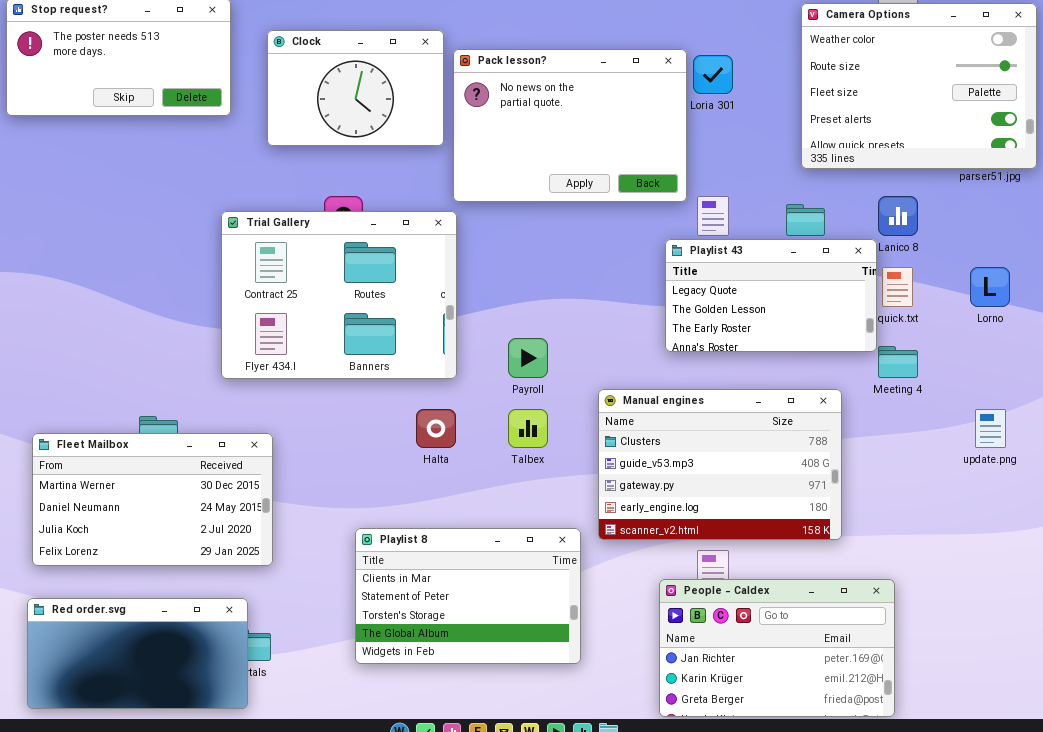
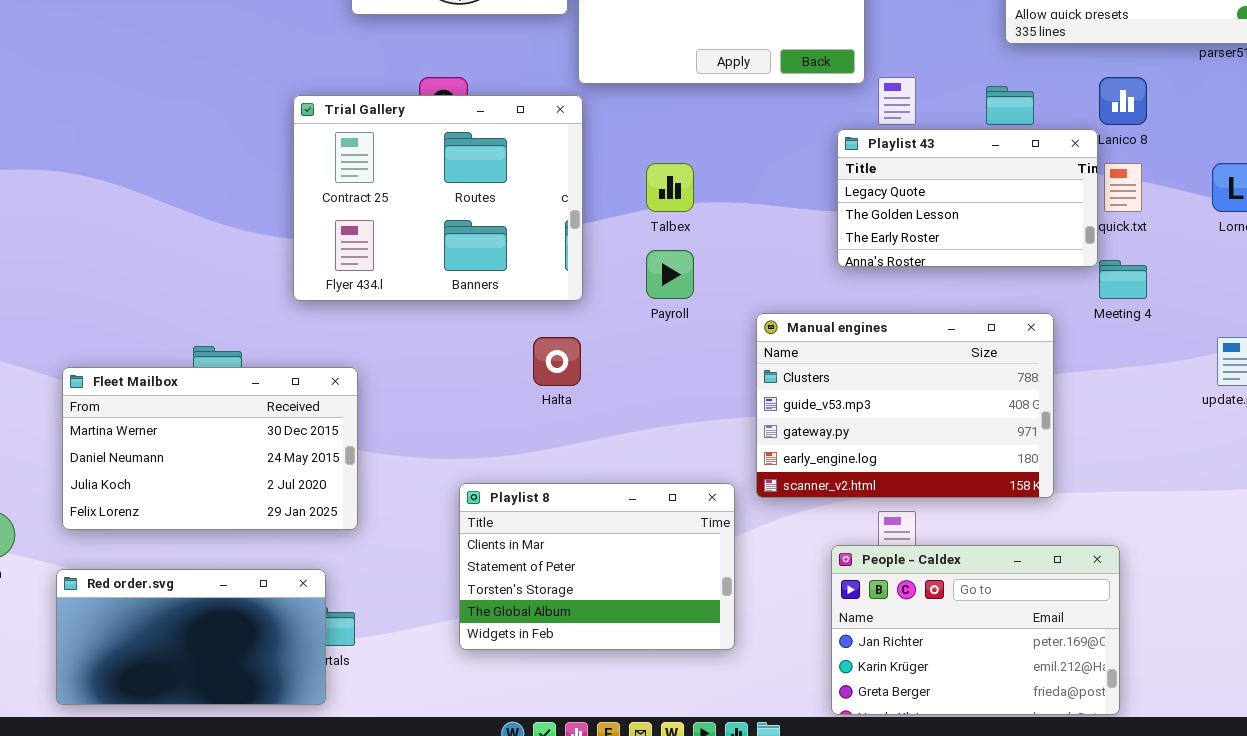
Talbex: [508,409,548,448] -> [646,163,694,212], moved

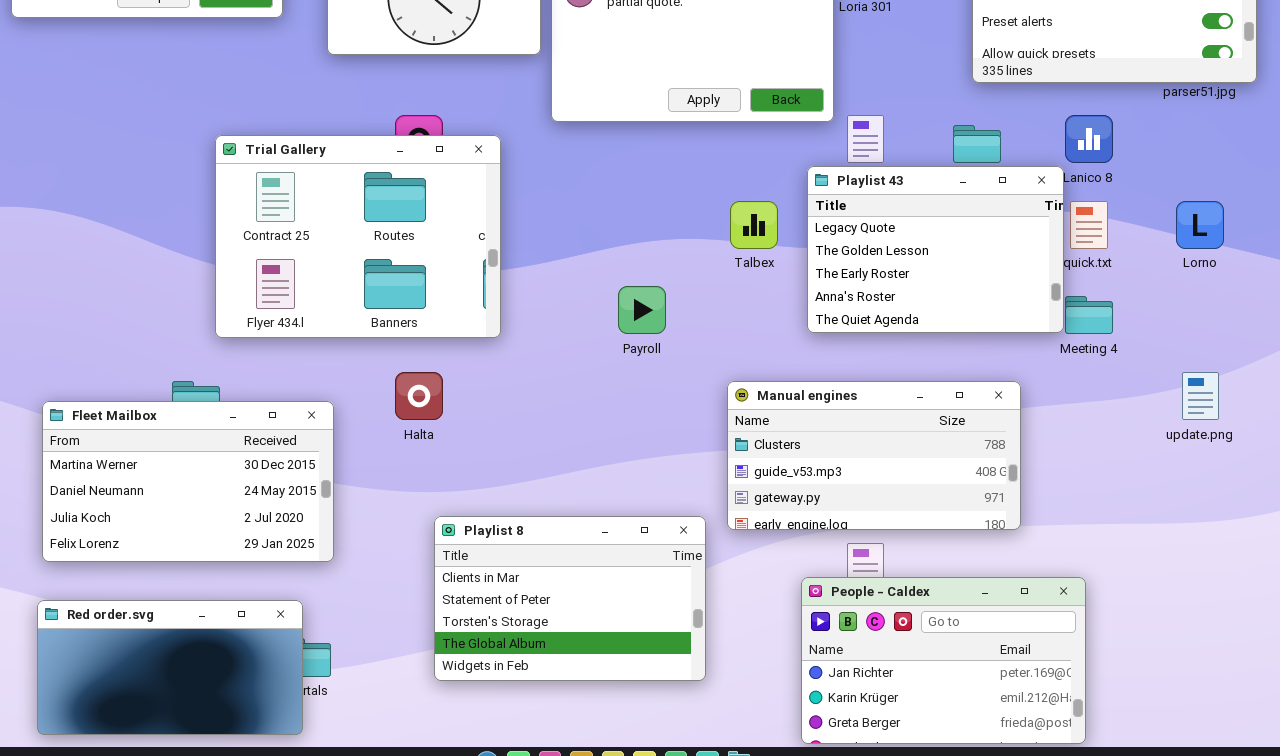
Trial Gallery: [293,95,583,301] -> [215,135,501,338], moved
Playlist 43: [837,129,1098,267] -> [807,166,1064,333], resized
Talbex: [646,163,694,212] -> [730,201,778,249], moved
Manual engines: [756,313,1054,498] -> [727,381,1021,530], resized
Halta: [533,337,581,386] -> [395,372,443,420], moved

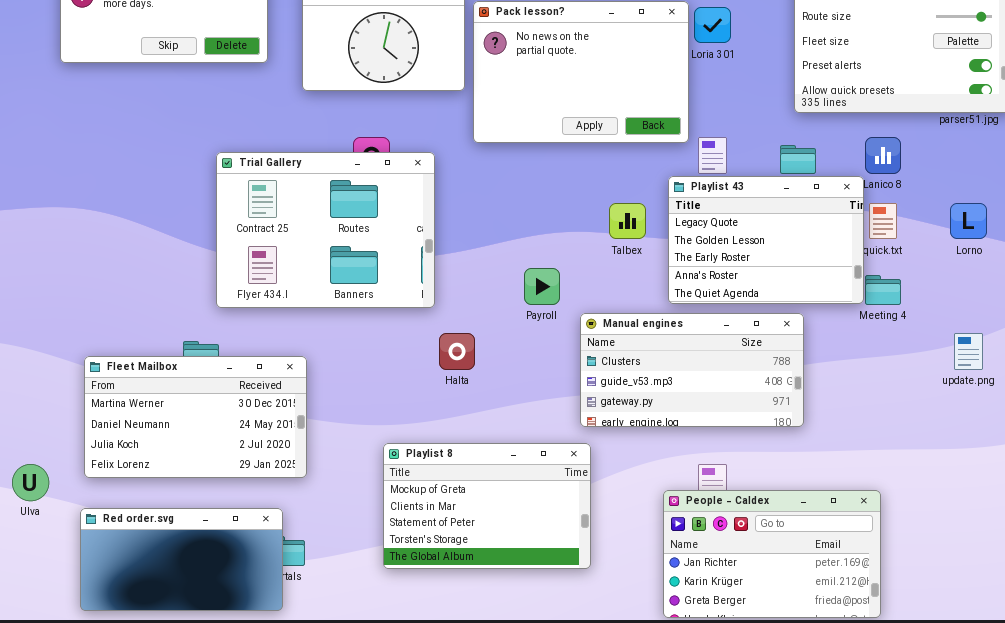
Halta: [395,372,443,420] -> [439,333,475,370], moved
Manual engines: [727,381,1021,530] -> [580,313,804,427], moved
Playlist 8: [434,516,706,681] -> [383,443,591,569], scrolled up 1 row

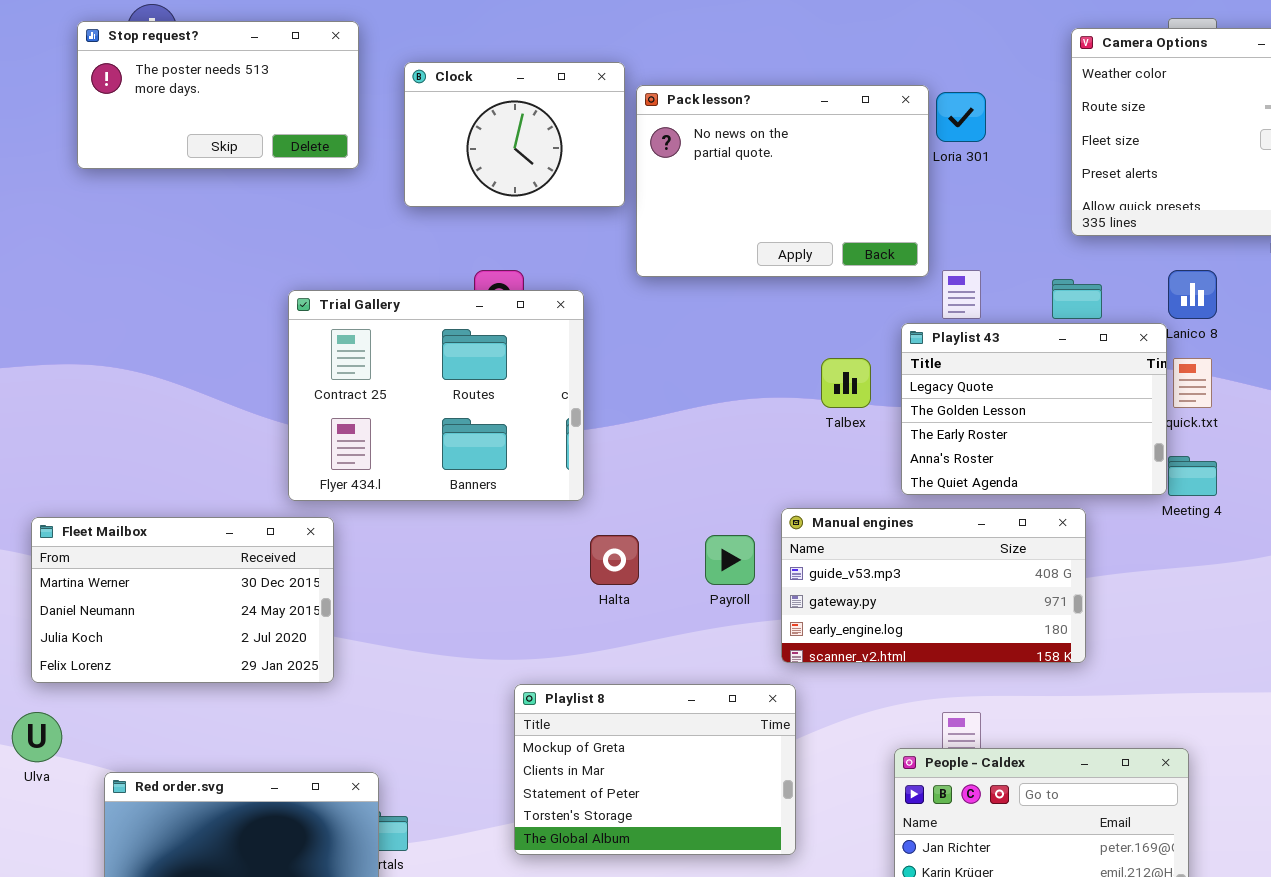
Payroll: [524,268,560,305] -> [705,535,755,585], moved
Manual engines: [580,313,804,427] -> [781,508,1086,663], scrolled down 1 row
Fleet Mailbox: [84,356,307,478] -> [31,517,334,683], moved

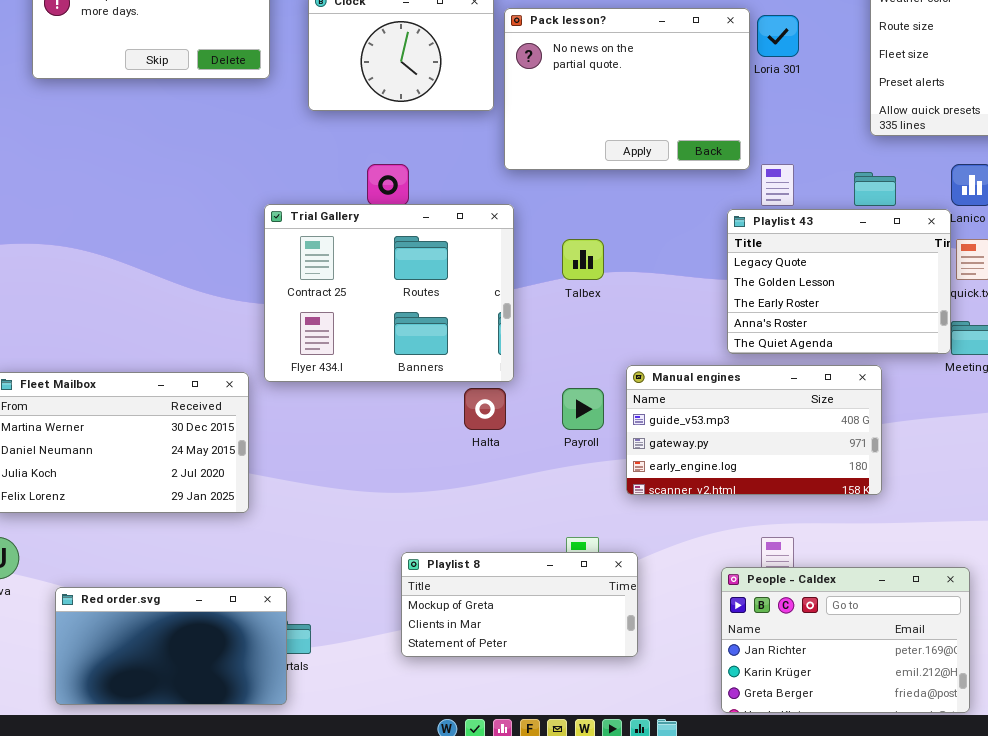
Trial Gallery: [288,290,584,501] -> [264,204,514,382], moved
Talbex: [821,358,871,408] -> [562,239,604,280], moved
Playlist 8: [514,684,796,855] -> [401,552,638,657], resized

